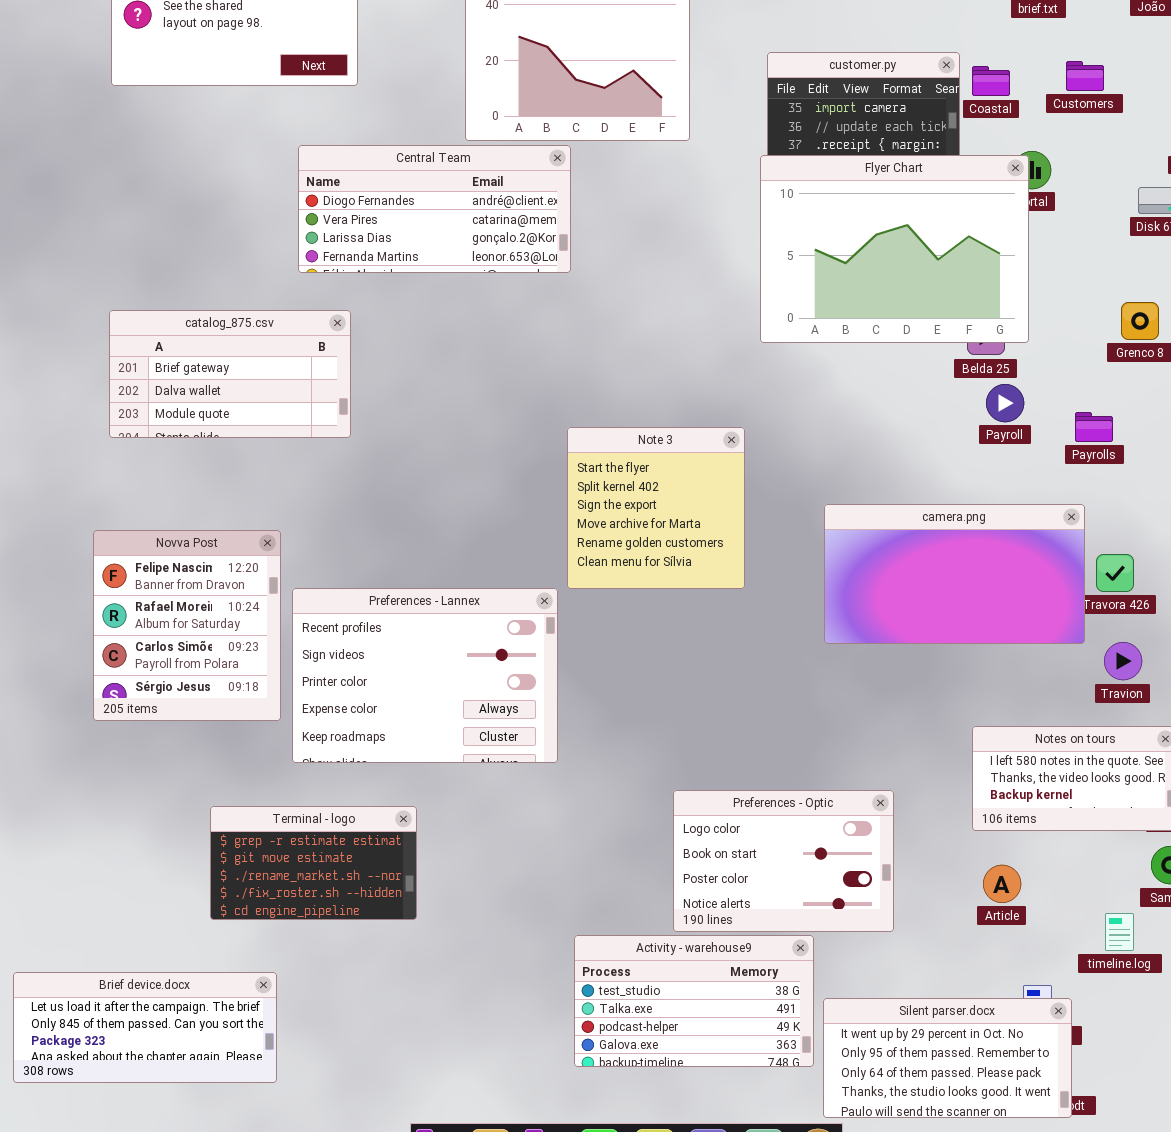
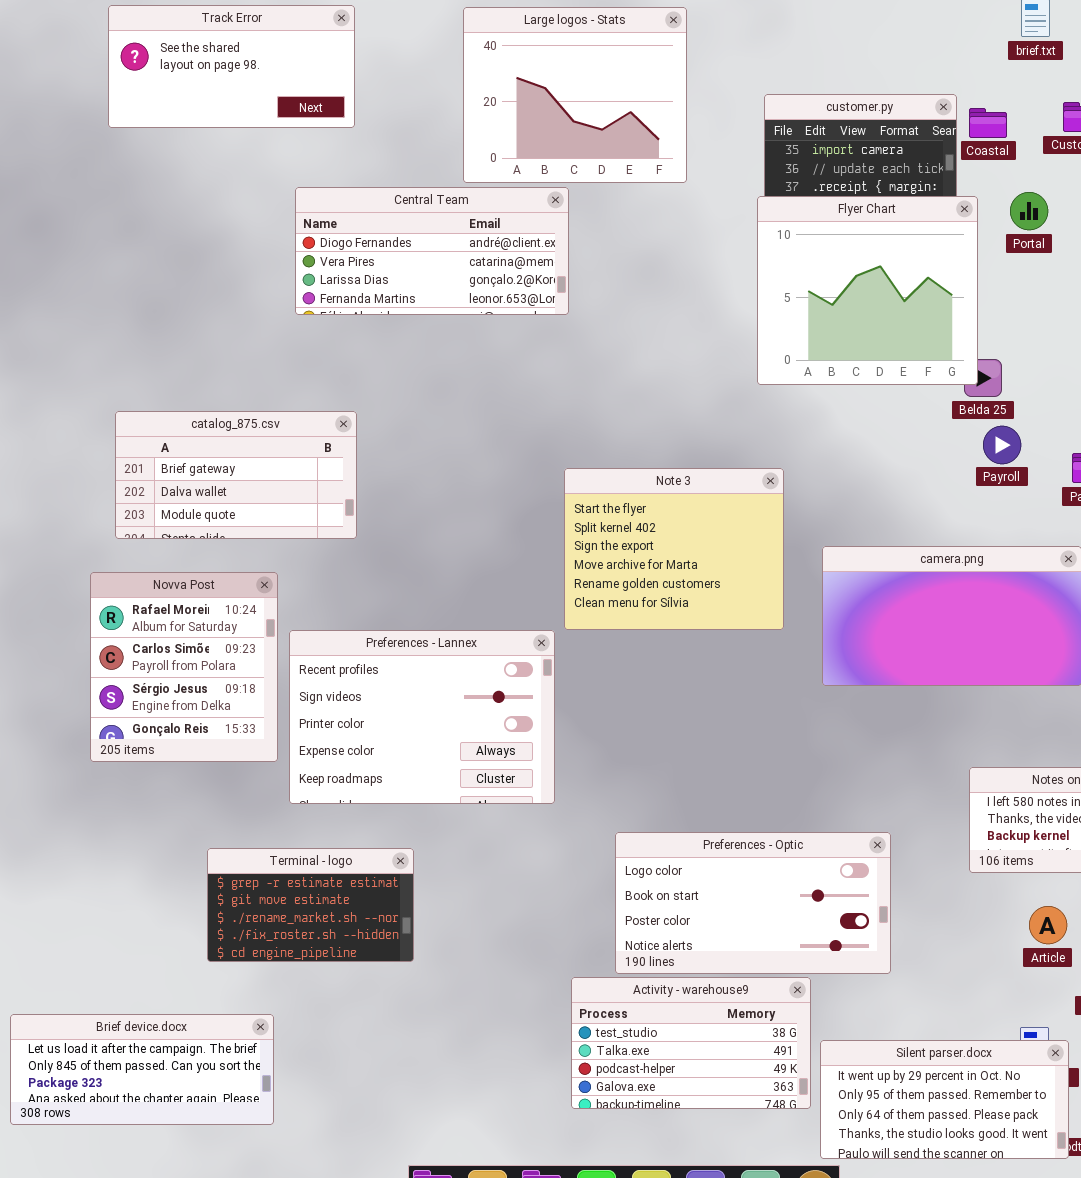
Flyer Chart: [760,155,1029,343] -> [757,196,978,385], resized
catalog_875.csv: [109,310,351,438] -> [115,411,357,539], moved
Note 3: [567,427,745,589] -> [564,468,784,630], resized
Novva Post: [93,530,281,721] -> [90,572,278,762], scrolled down 1 row
Preferences - Optic: [673,790,894,932] -> [615,832,891,974], resized
Article: [983,865,1021,903] -> [1029,906,1067,944], moved

